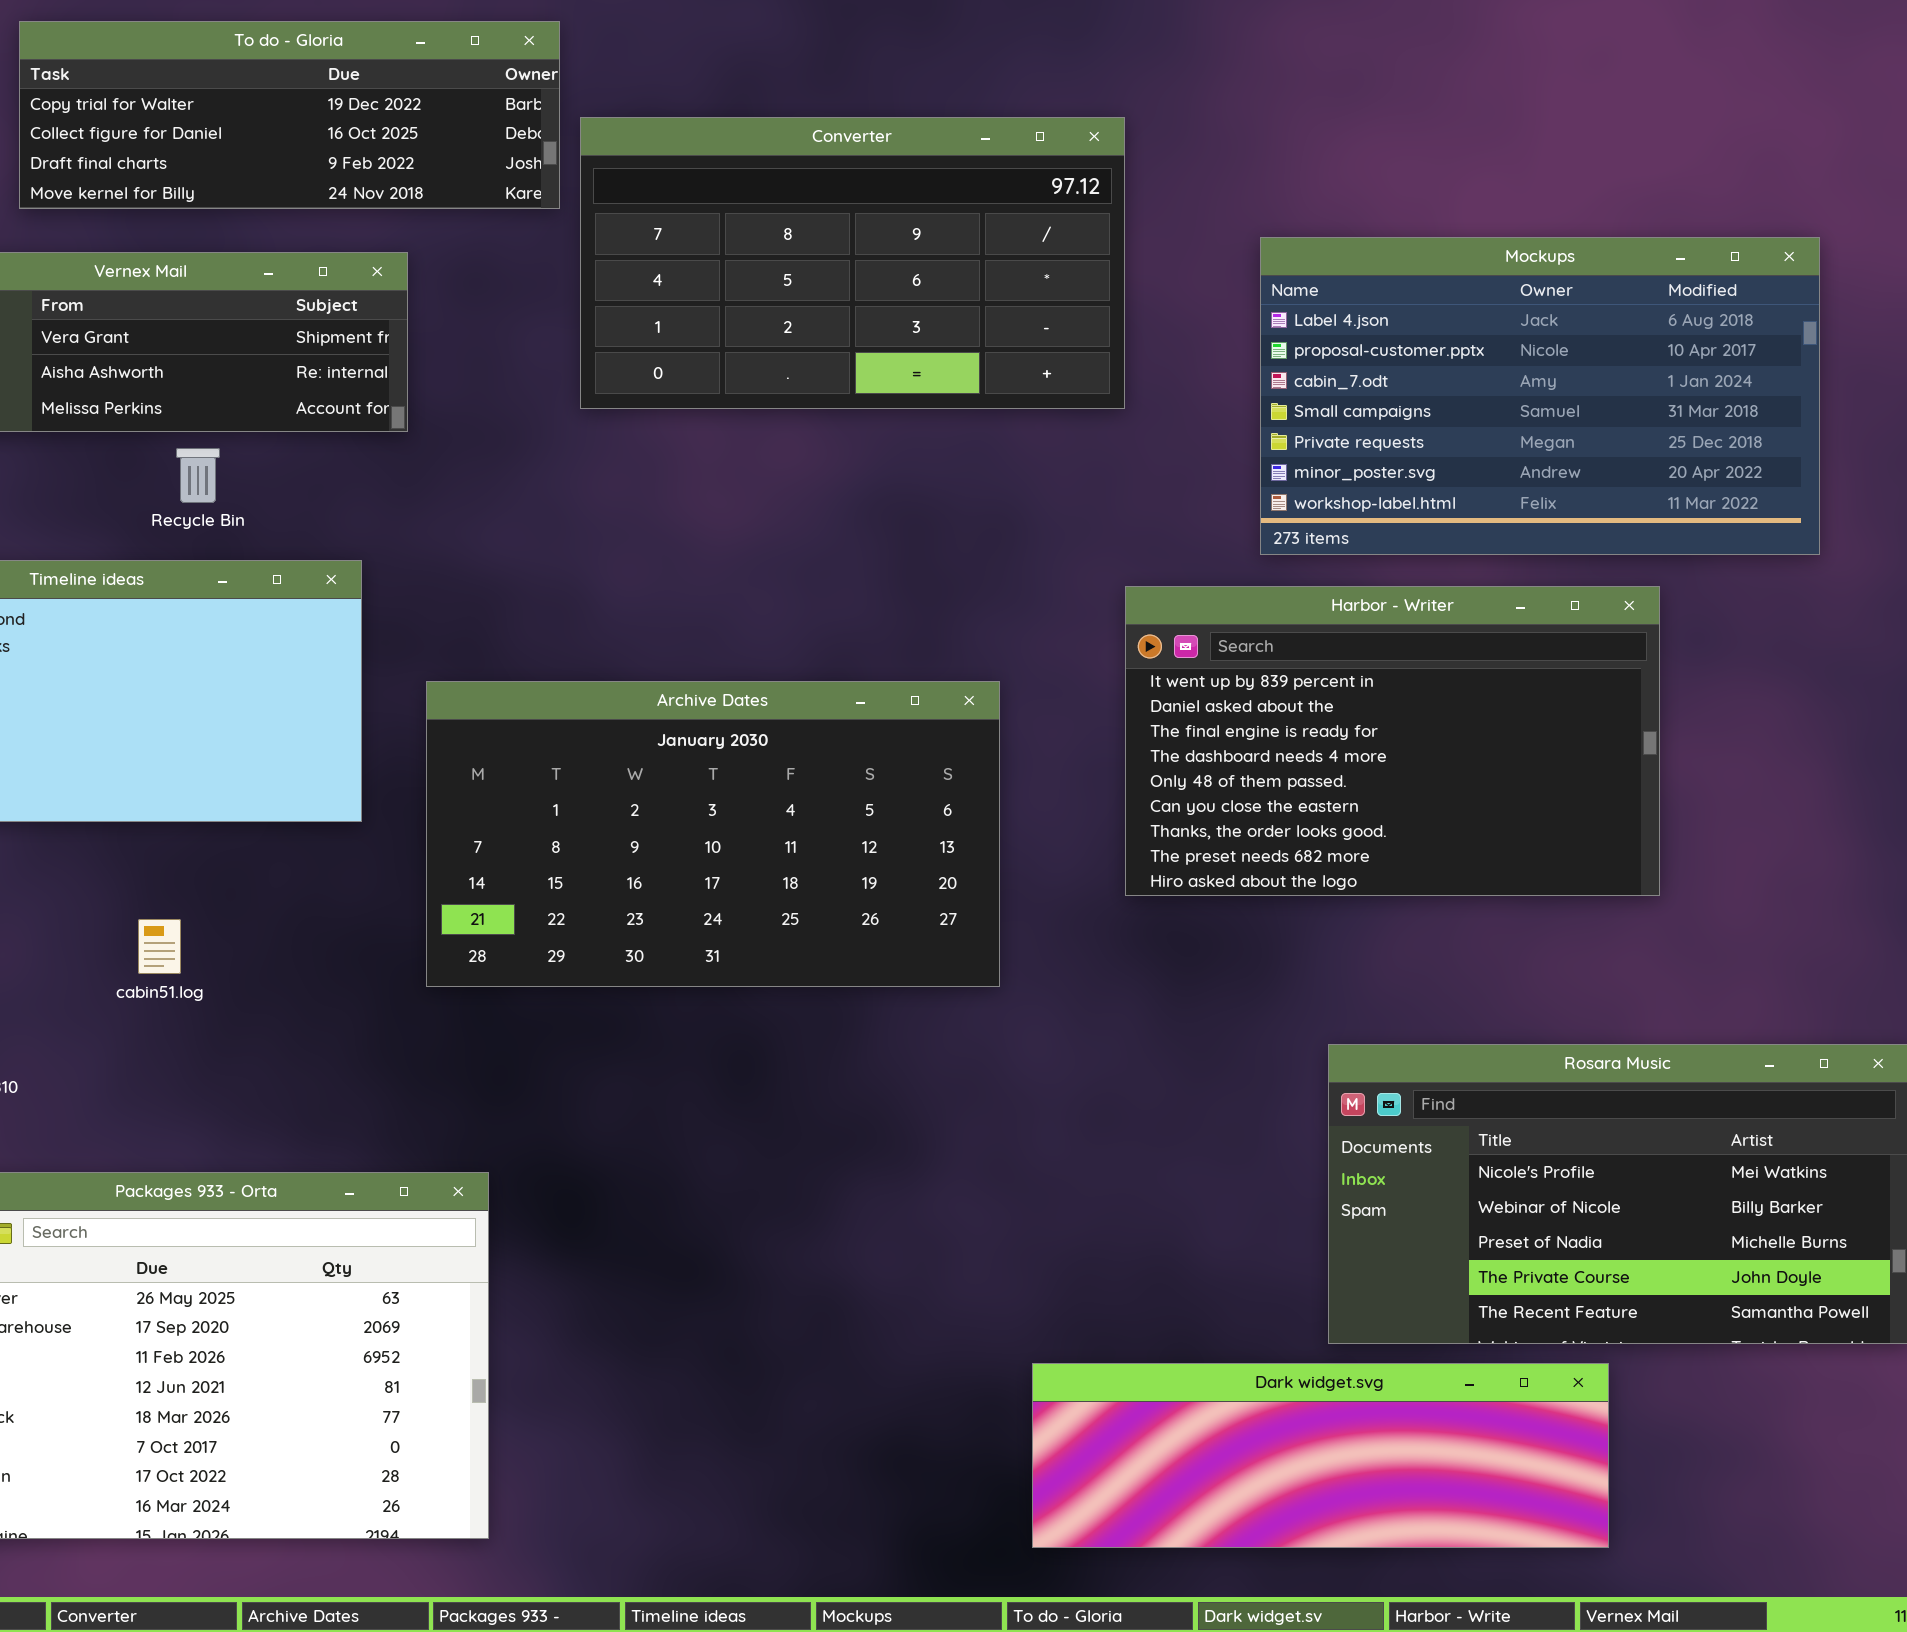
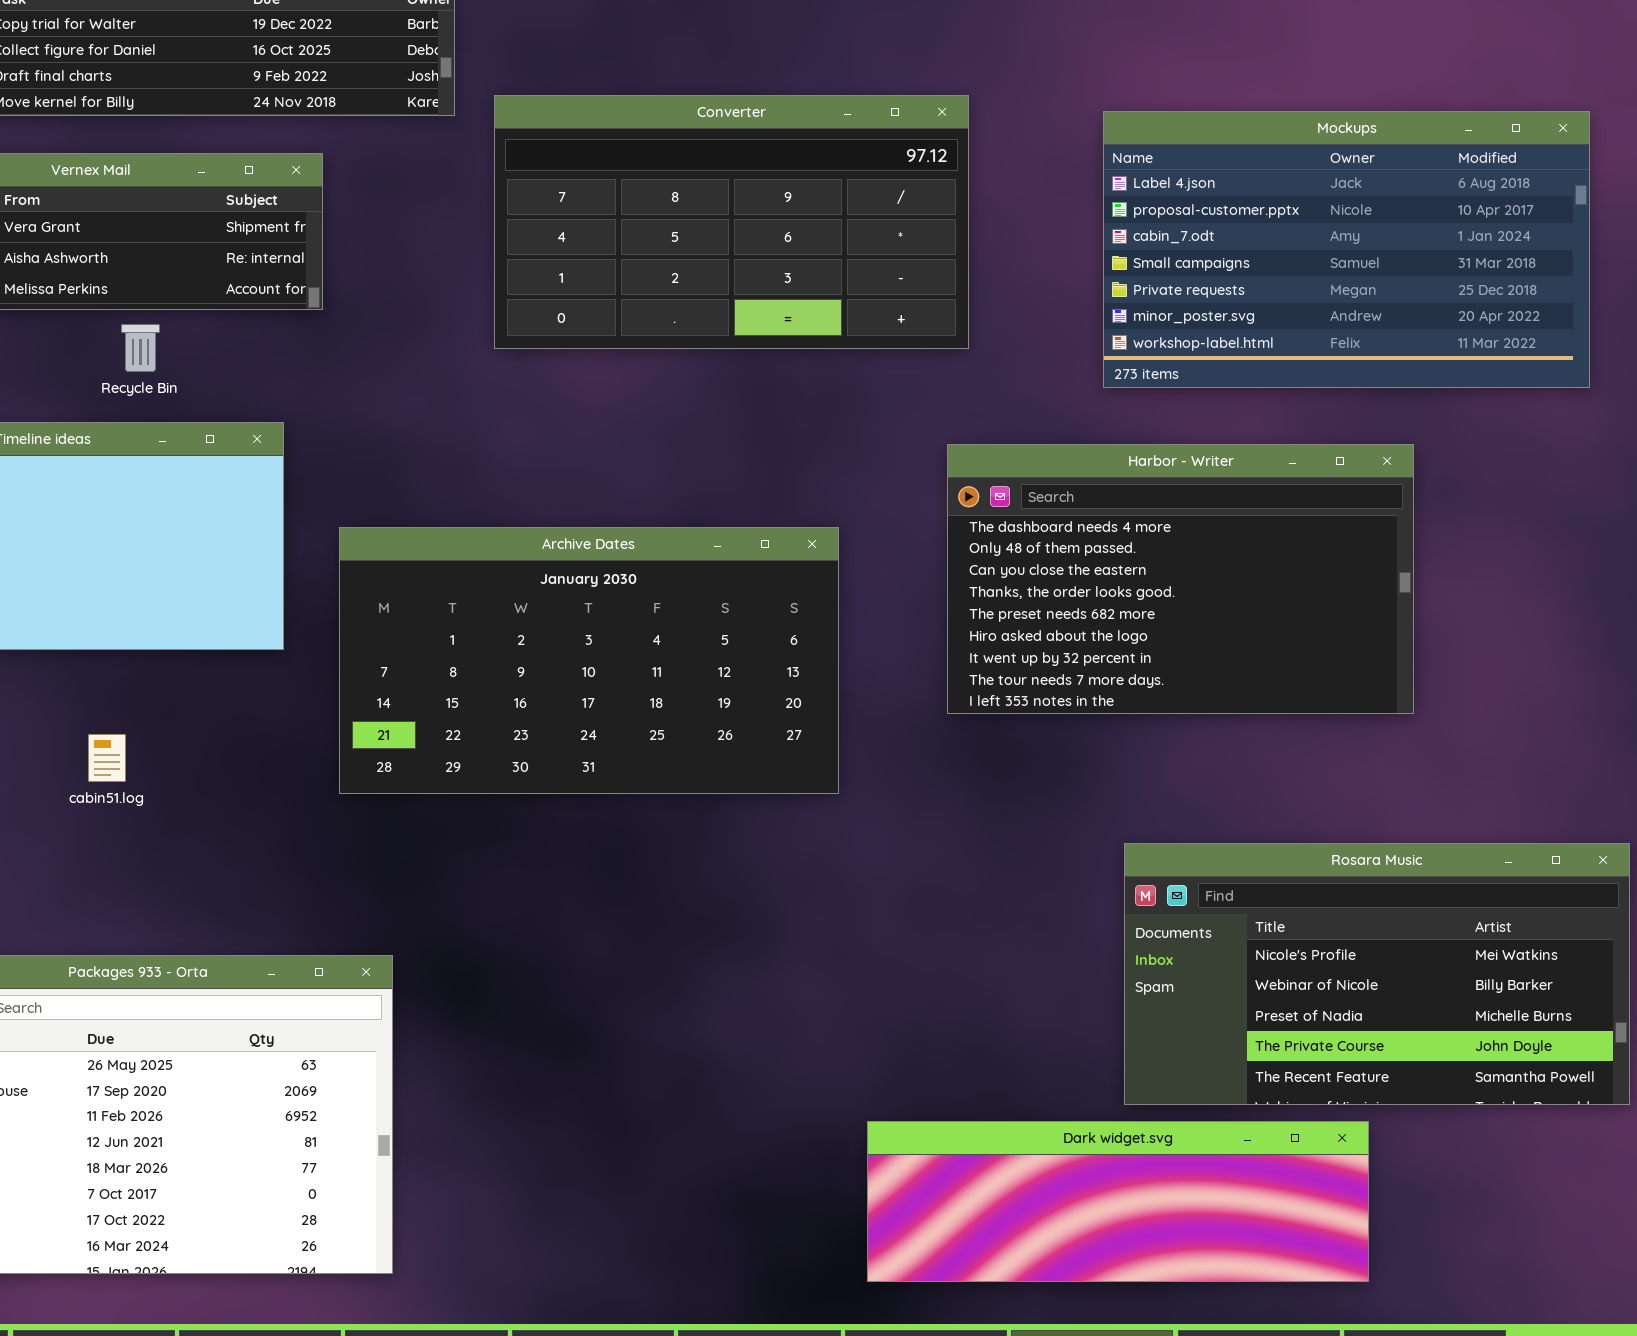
Converter: [580,117,1125,409] -> [494,95,969,349], moved
Mockups: [1260,237,1820,555] -> [1103,111,1590,388], moved
Harbor - Writer: [1125,586,1660,896] -> [947,444,1414,714], scrolled down 3 rows

